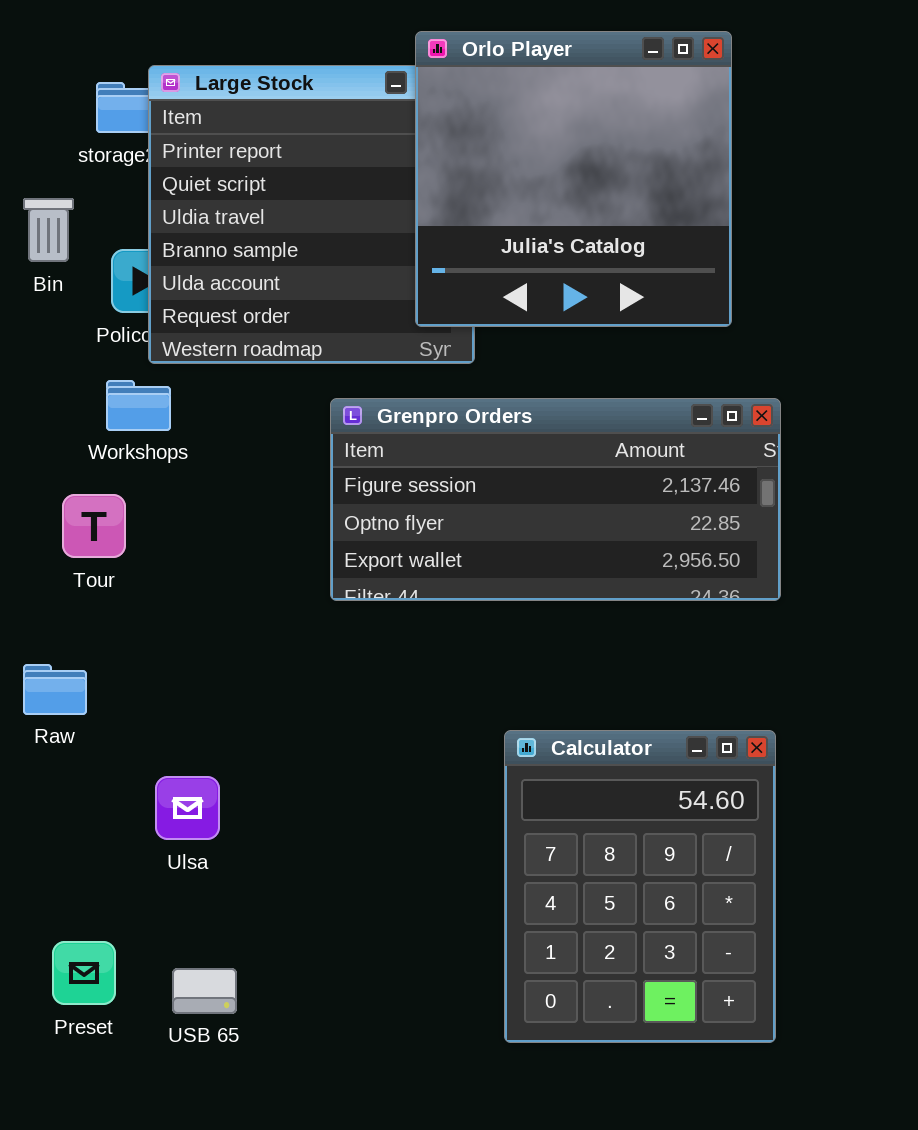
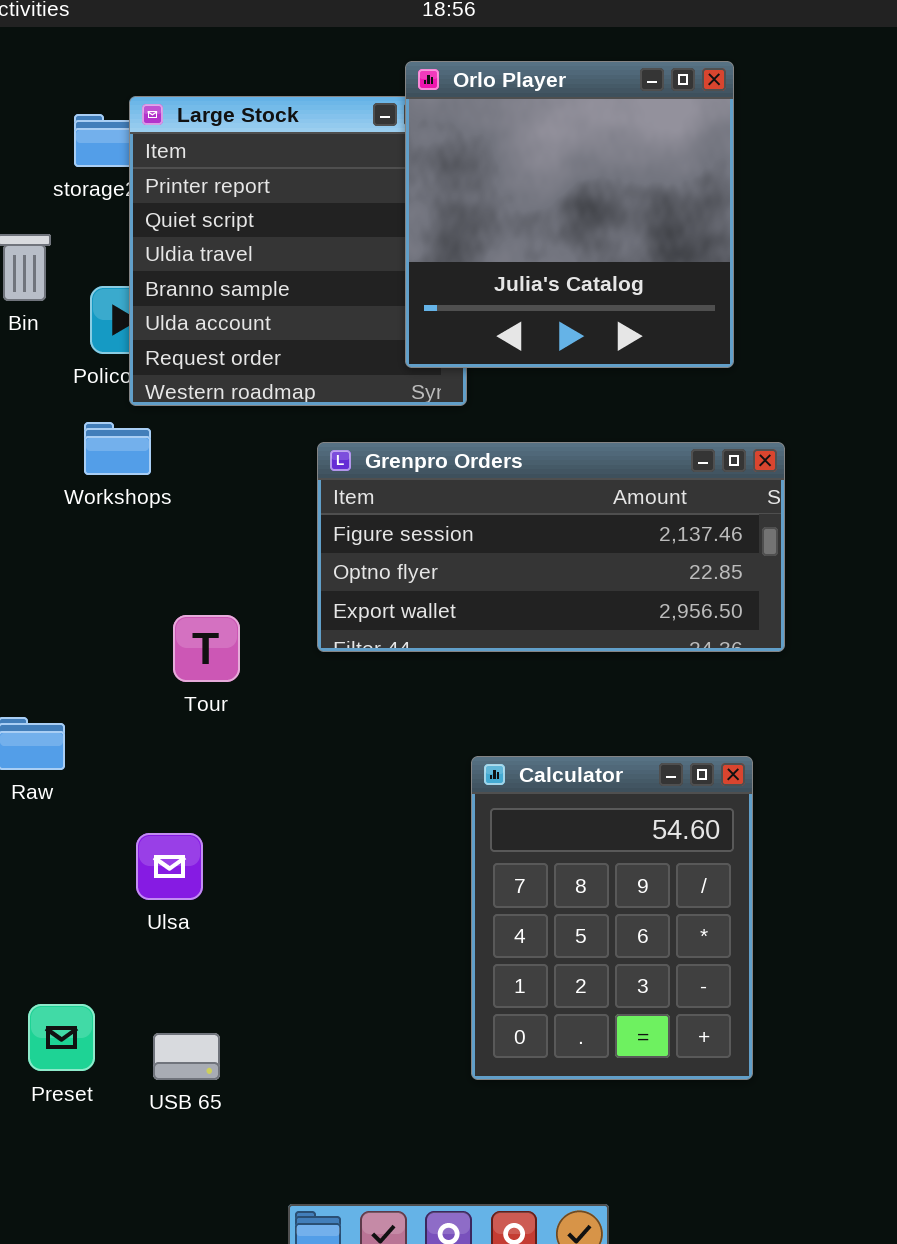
Tour: [62,494,126,558] -> [173,615,240,682], moved
Calculator: [504,730,776,1043] -> [471,756,753,1080], moved

